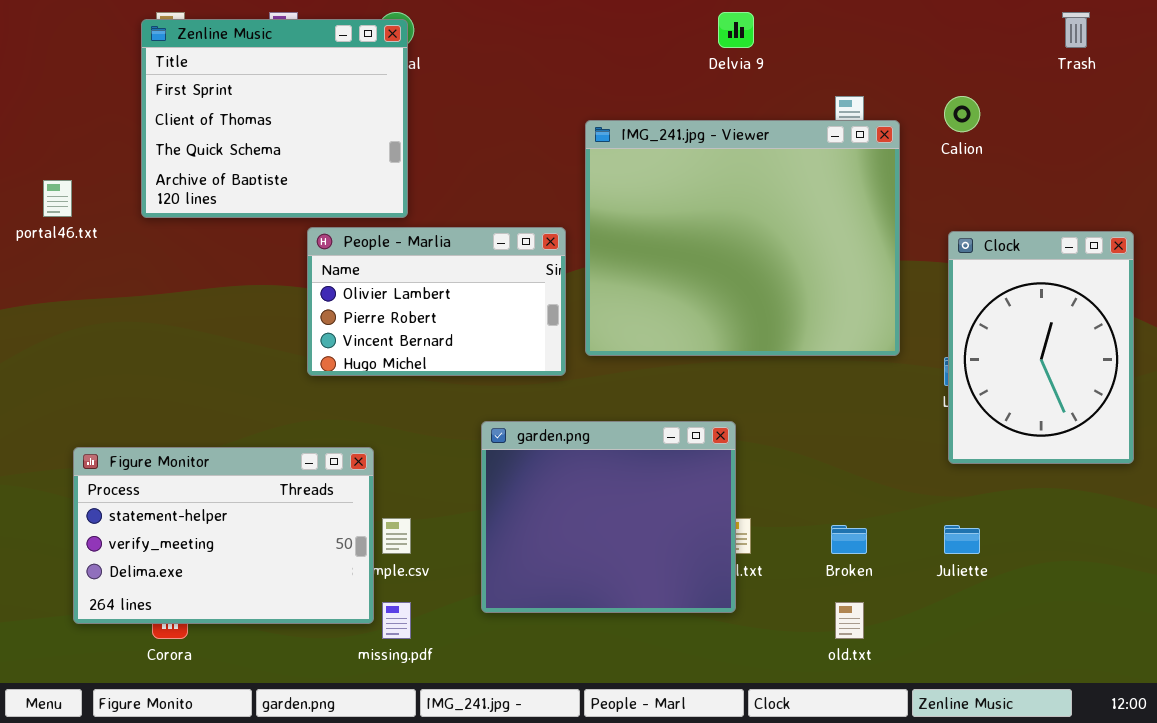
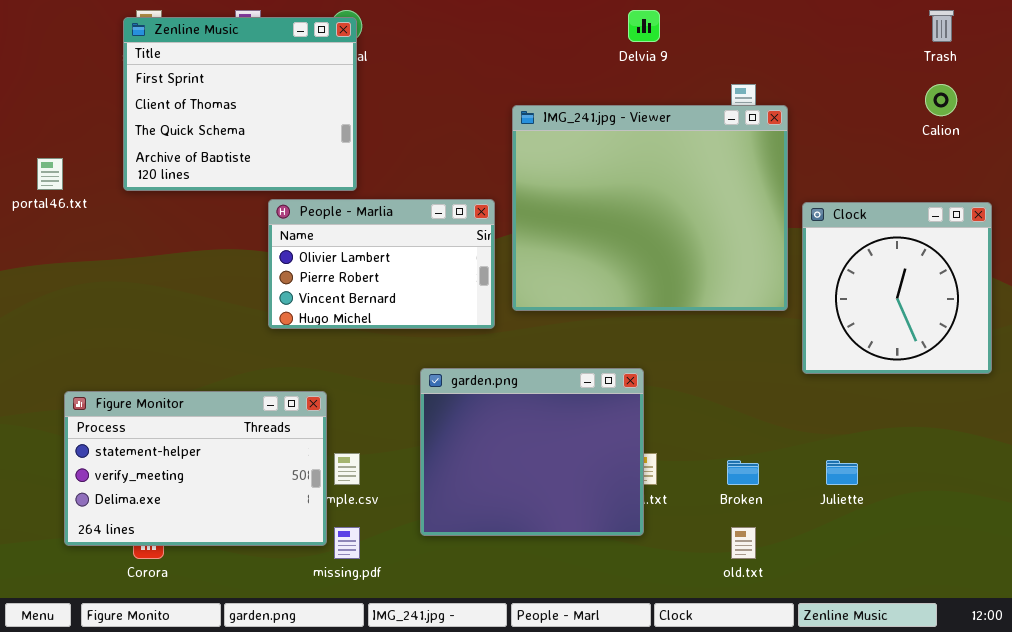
Calion: [944,96,980,132] -> [925,84,957,116], moved
Clock: [948,231,1134,464] -> [802,202,992,374], resized

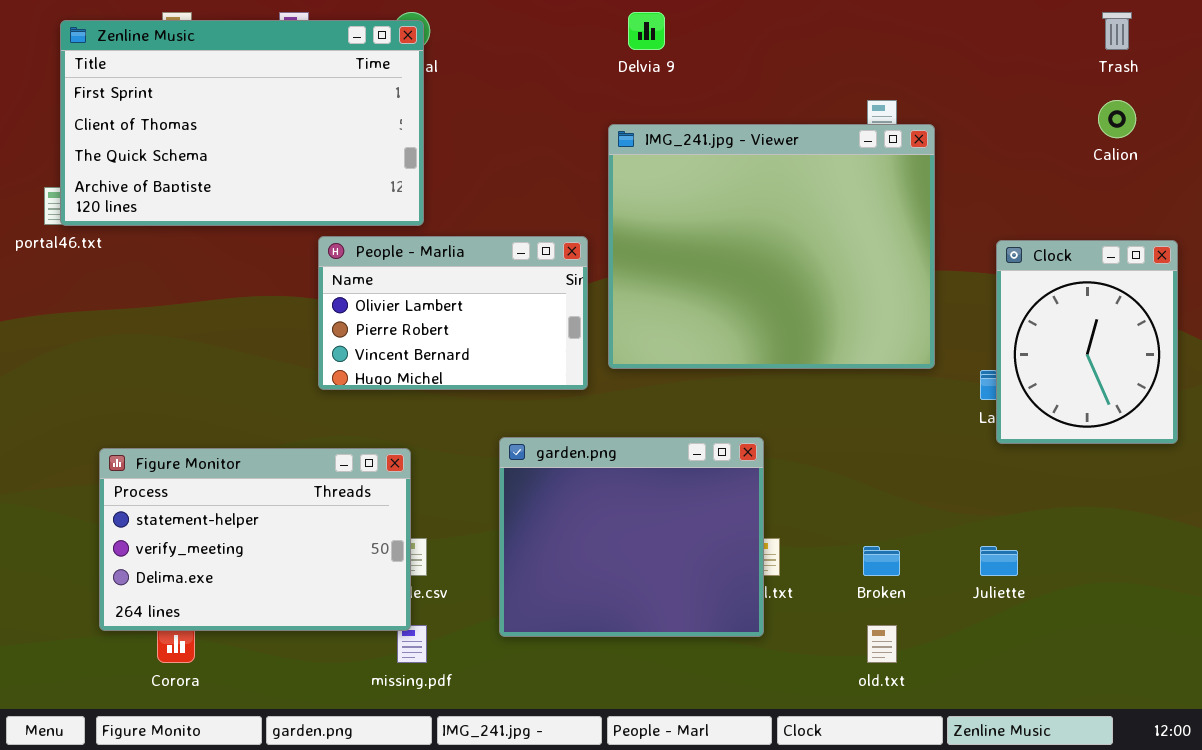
Delvia 9: [628,10,660,42] -> [628,12,665,50], moved
Zenline Music: [123,17,357,191] -> [60,20,424,226], resized
Clock: [802,202,992,374] -> [996,240,1178,444], resized
Figure Monitor: [64,391,327,546] -> [99,448,411,631], moved

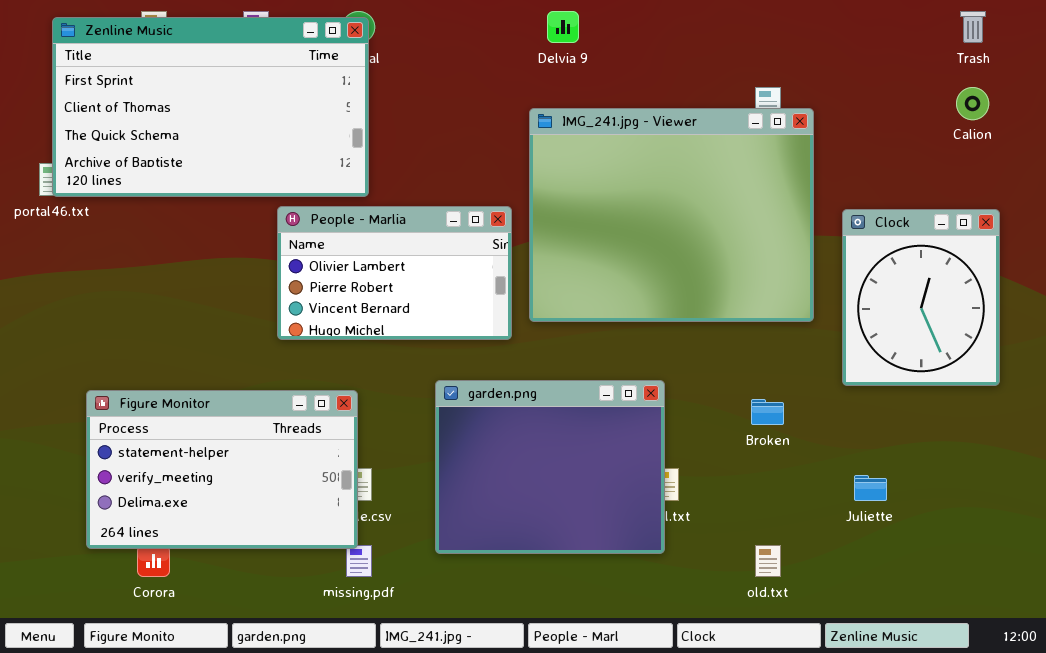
Clock: [996,240,1178,444] -> [842,209,1000,386], moved
Broken: [863,546,900,576] -> [751,399,784,425], moved

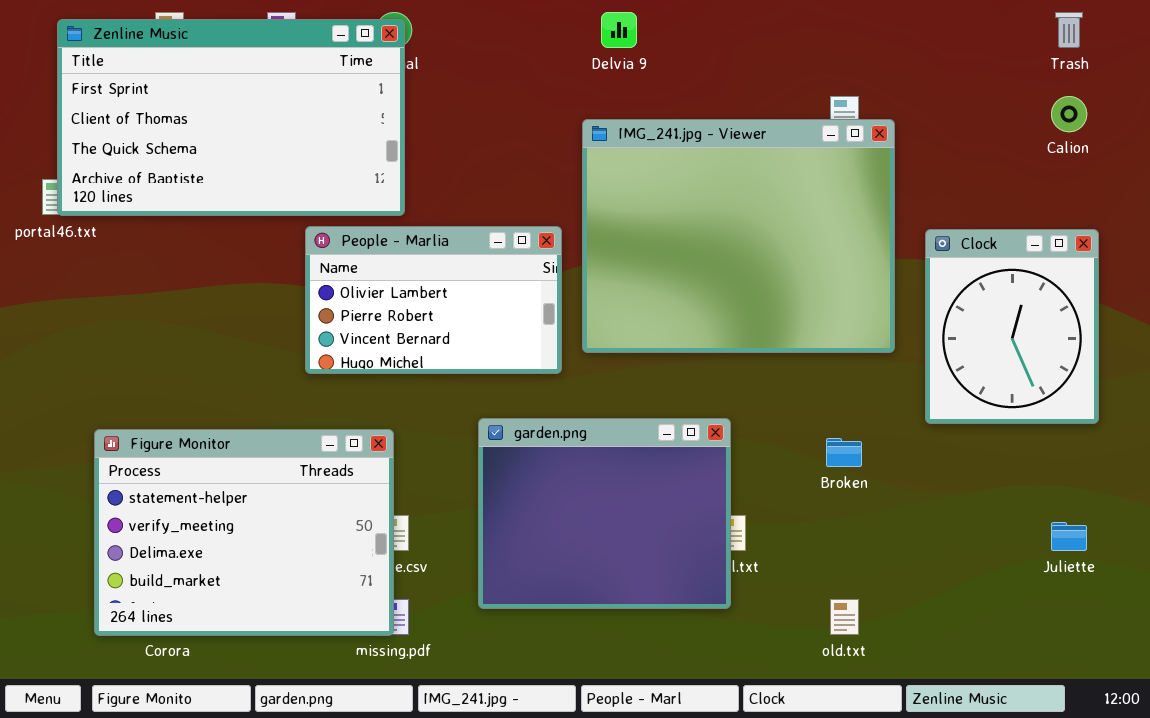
Figure Monitor: [86,390,358,549] -> [94,429,394,636], resized
Juliette: [854,475,887,501] -> [1051,522,1087,551], moved

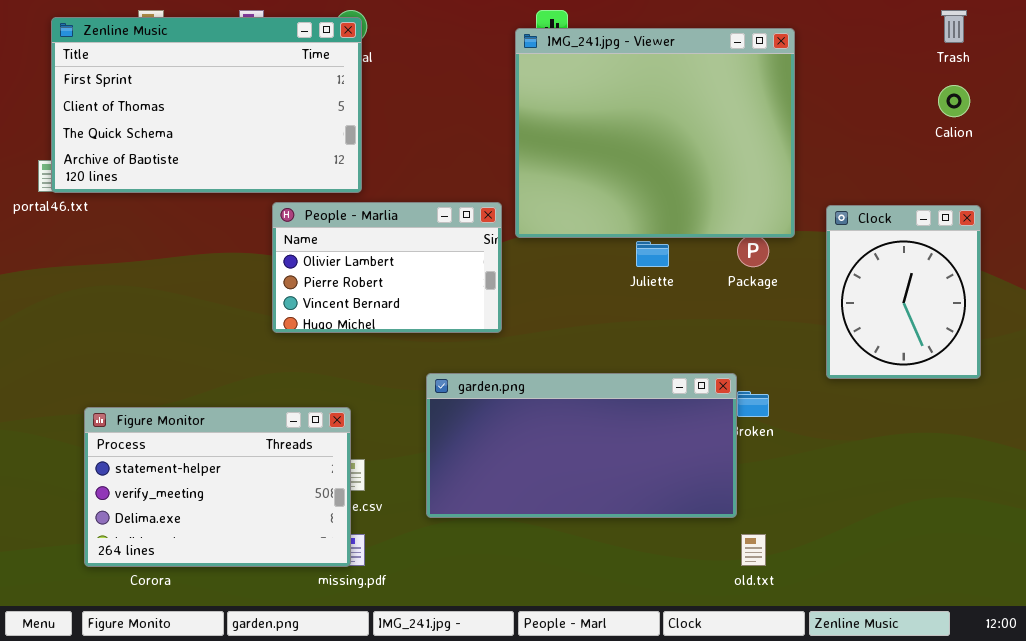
IMG_241.jpg - Viewer: [582,119,895,353] -> [515,28,795,238], moved
garden.png: [478,418,731,609] -> [426,373,737,518], resized
Figure Monitor: [94,429,394,636] -> [84,407,351,567], resized
Juliette: [1051,522,1087,551] -> [636,241,669,267], moved

